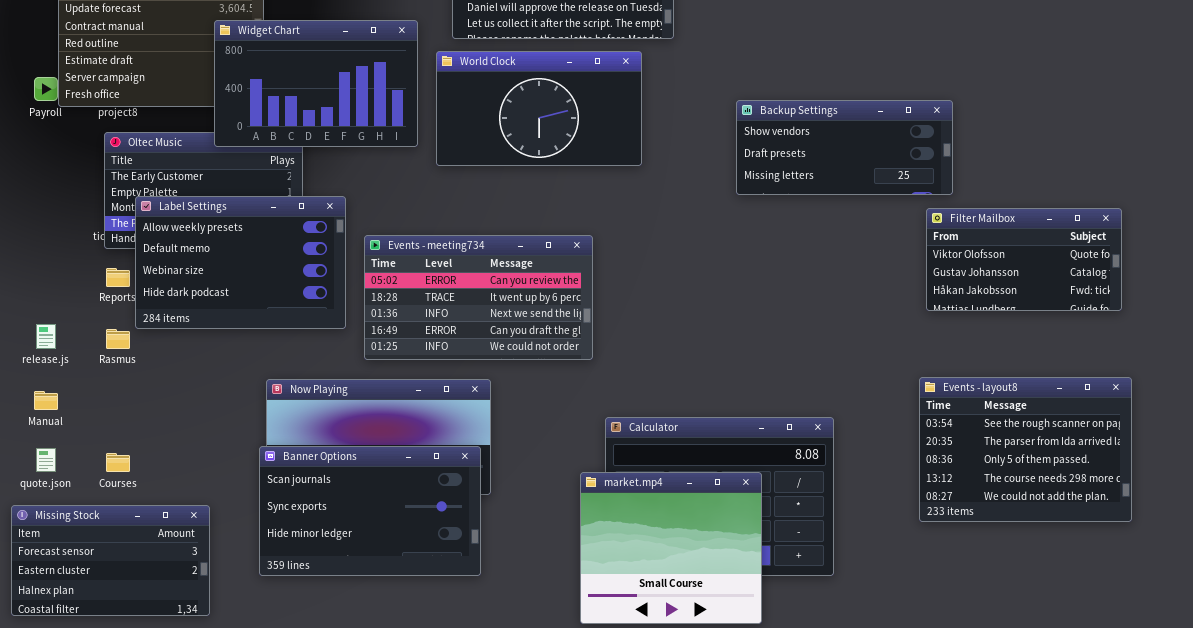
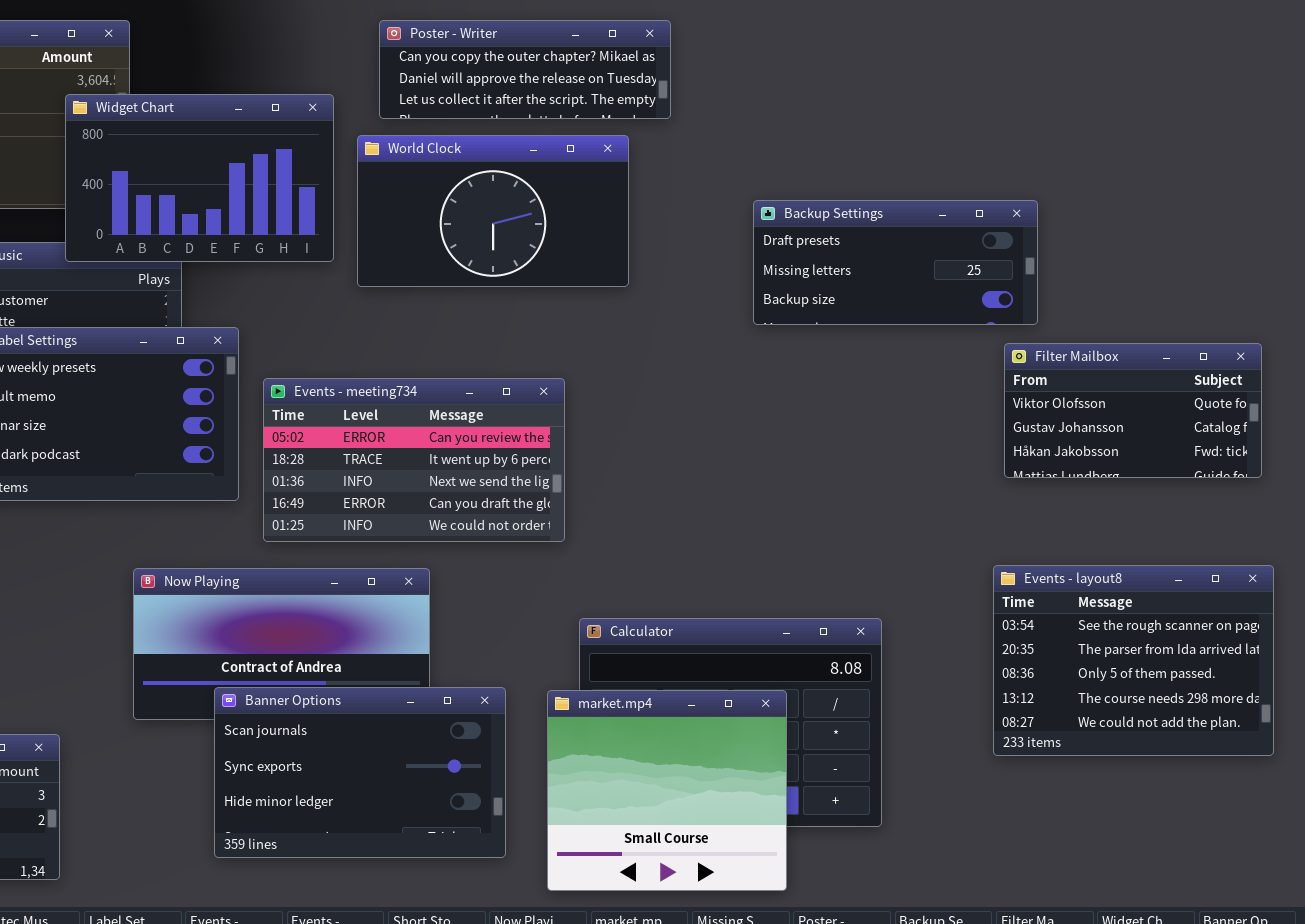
Backup Settings: [736,100,953,195] -> [753,200,1038,325], scrolled down 1 row
Banner Options: [259,446,481,576] -> [214,687,506,858], moved

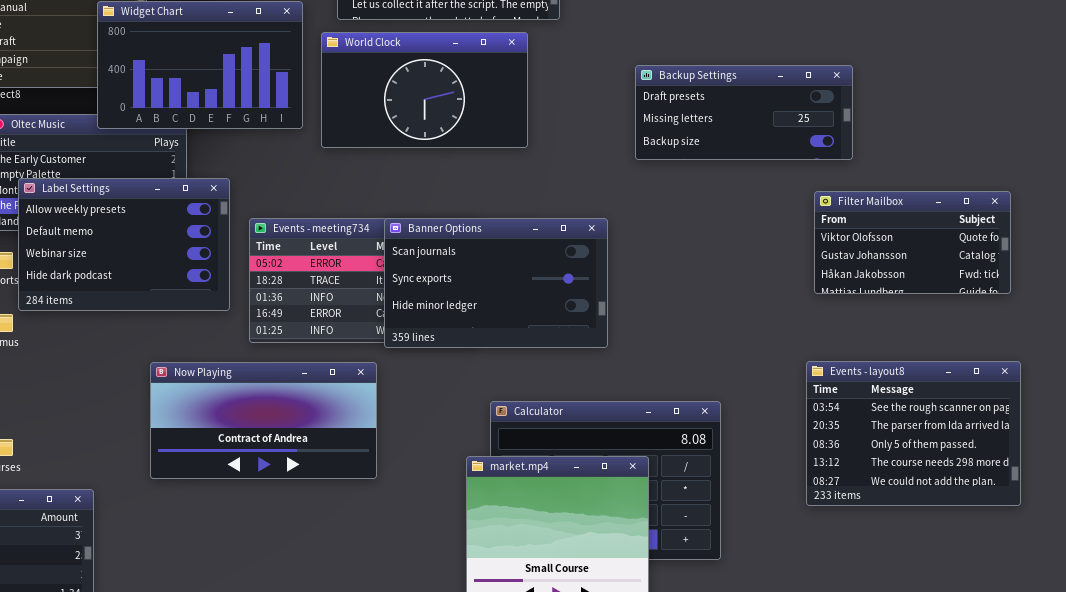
Backup Settings: [753,200,1038,325] -> [635,65,853,160], moved
Banner Options: [214,687,506,858] -> [384,218,608,348], moved

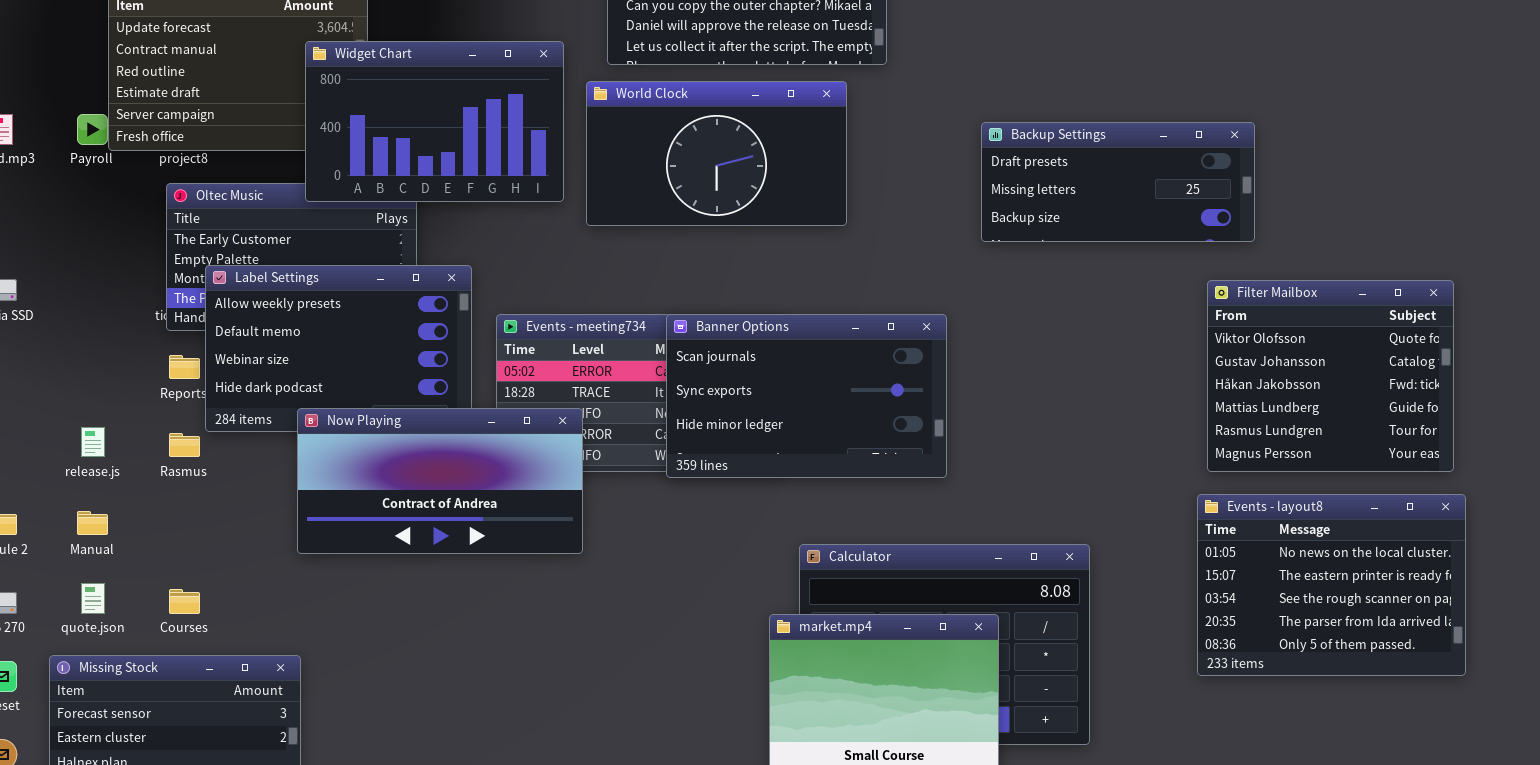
Filter Mailbox: [814,191,1011,294] -> [1207,280,1454,472], resized
Events - layout8: [806,361,1021,506] -> [1197,494,1466,676], scrolled up 2 rows
Now Playing: [150,362,377,479] -> [297,408,583,554], moved

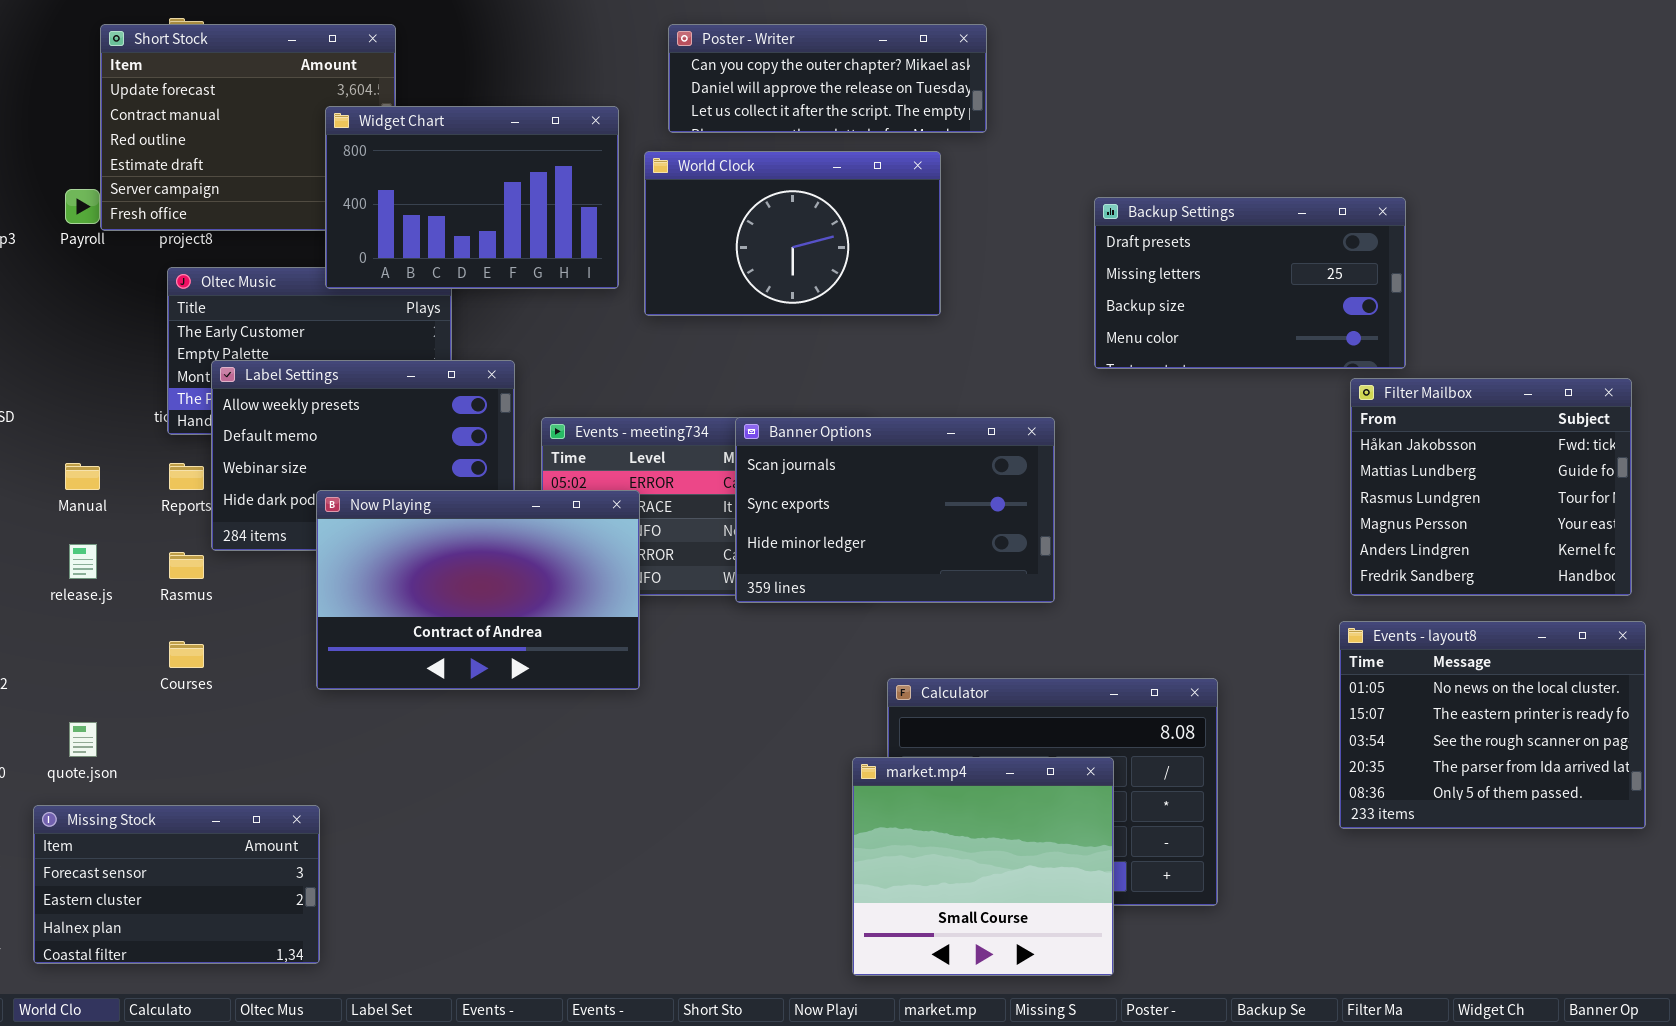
Backup Settings: [981,122,1255,242] -> [1094,197,1406,369], resized
Filter Mailbox: [1207,280,1454,472] -> [1350,378,1632,596], scrolled down 2 rows
Now Playing: [297,408,583,554] -> [316,490,640,690], resized
Manual: [77,511,108,535] -> [65,463,100,490], moved
Courses: [169,589,200,614] -> [169,641,204,668], moved

